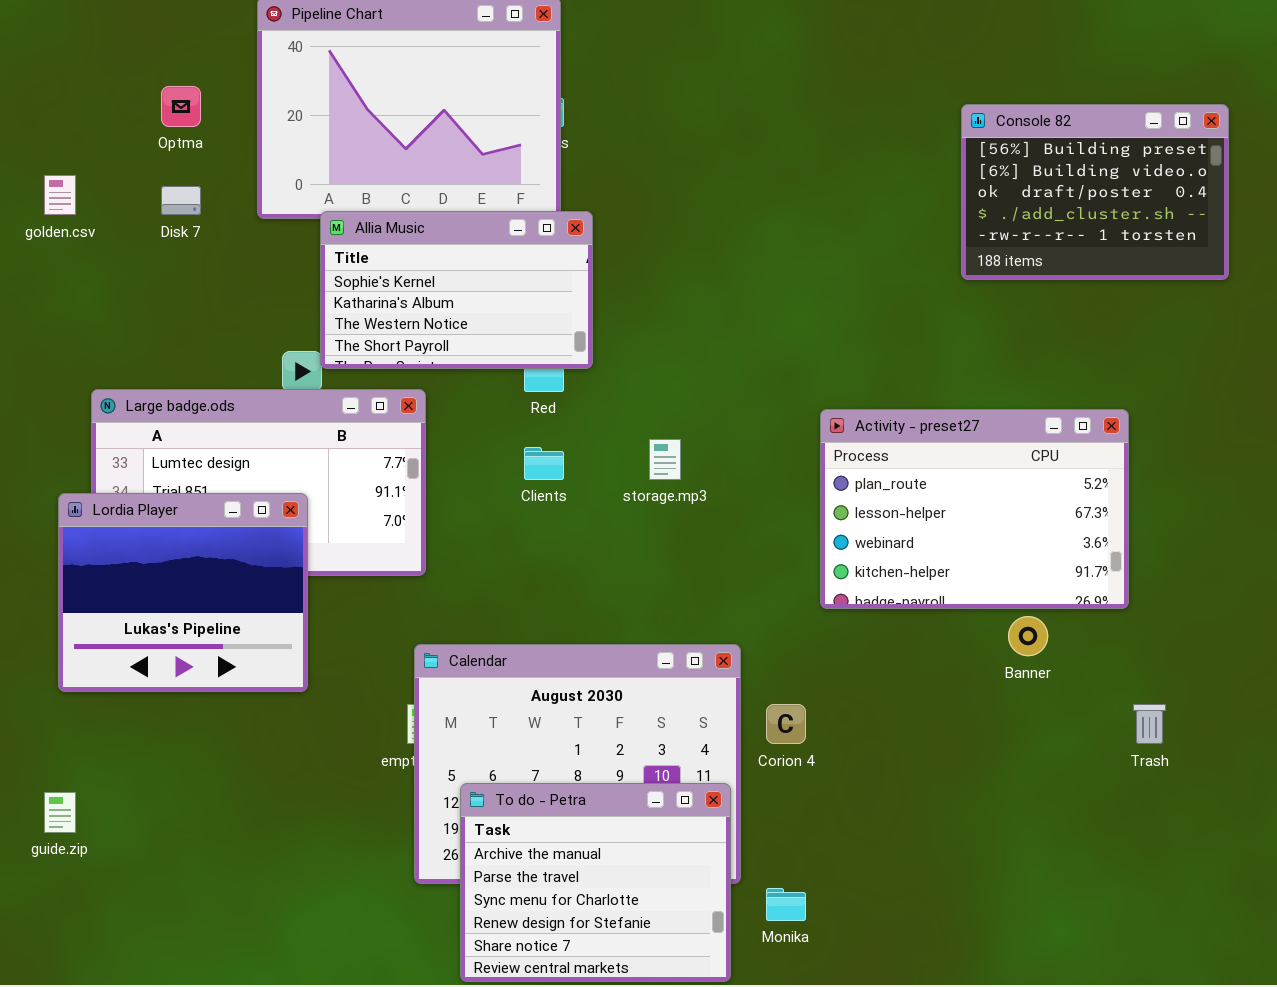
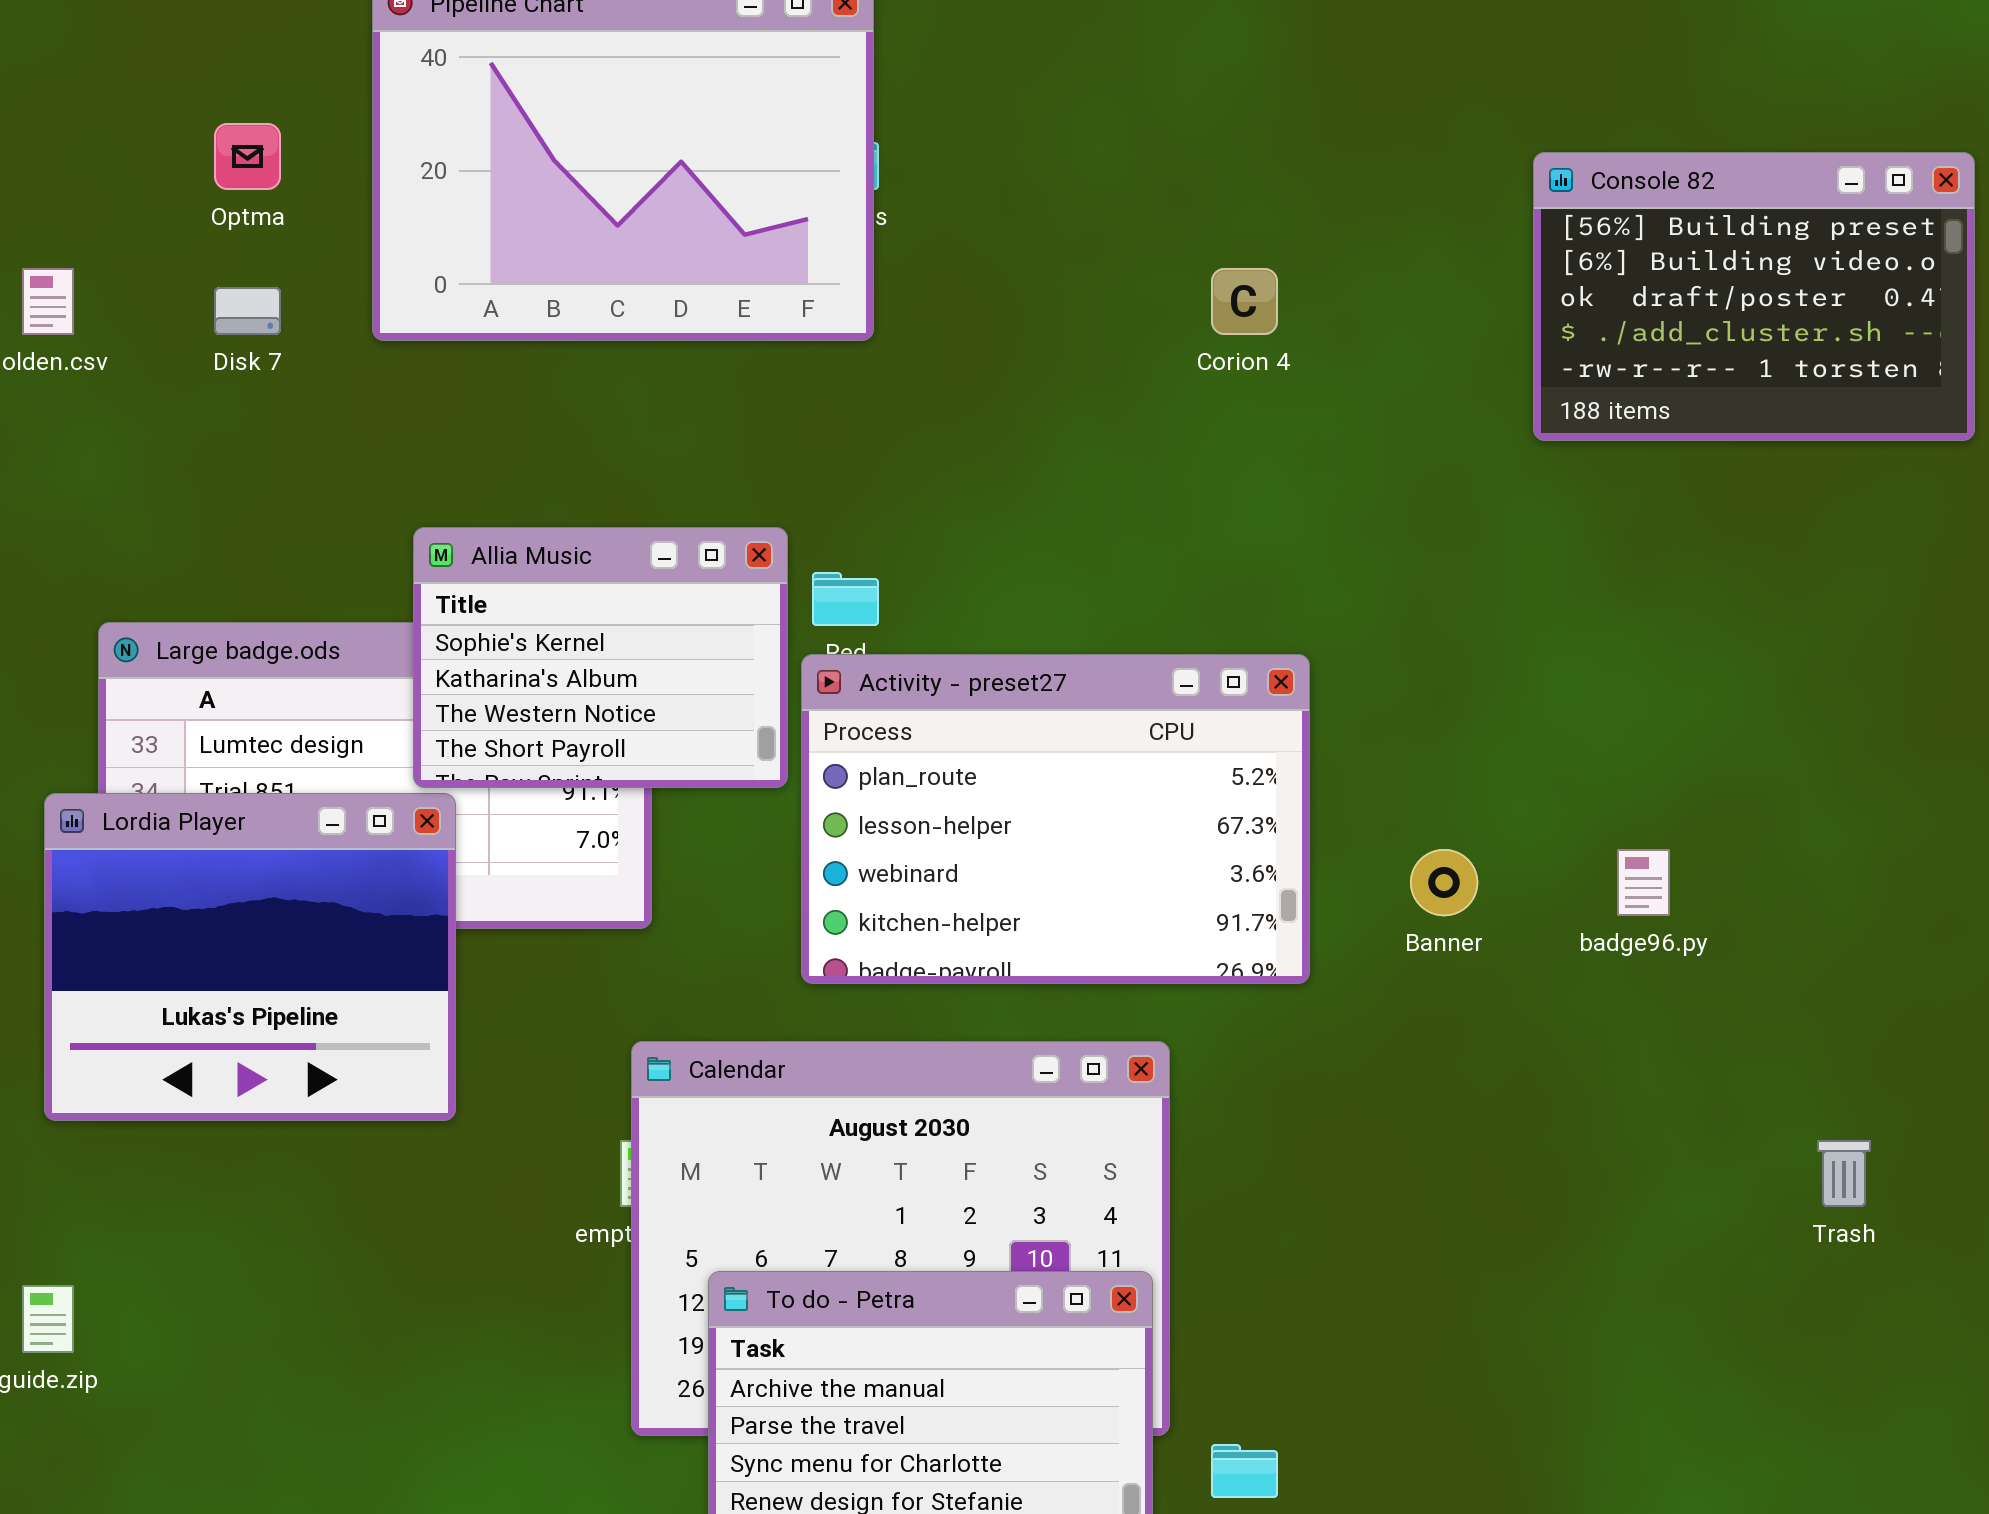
Allia Music: [320,211,593,369] -> [413,527,788,788], moved, resized
Activity - preset27: [820,409,1129,609] -> [801,654,1310,984], moved
Banner: [1008,616,1048,656] -> [1410,849,1478,916], moved
Corion 4: [766,704,806,744] -> [1211,268,1278,335], moved

